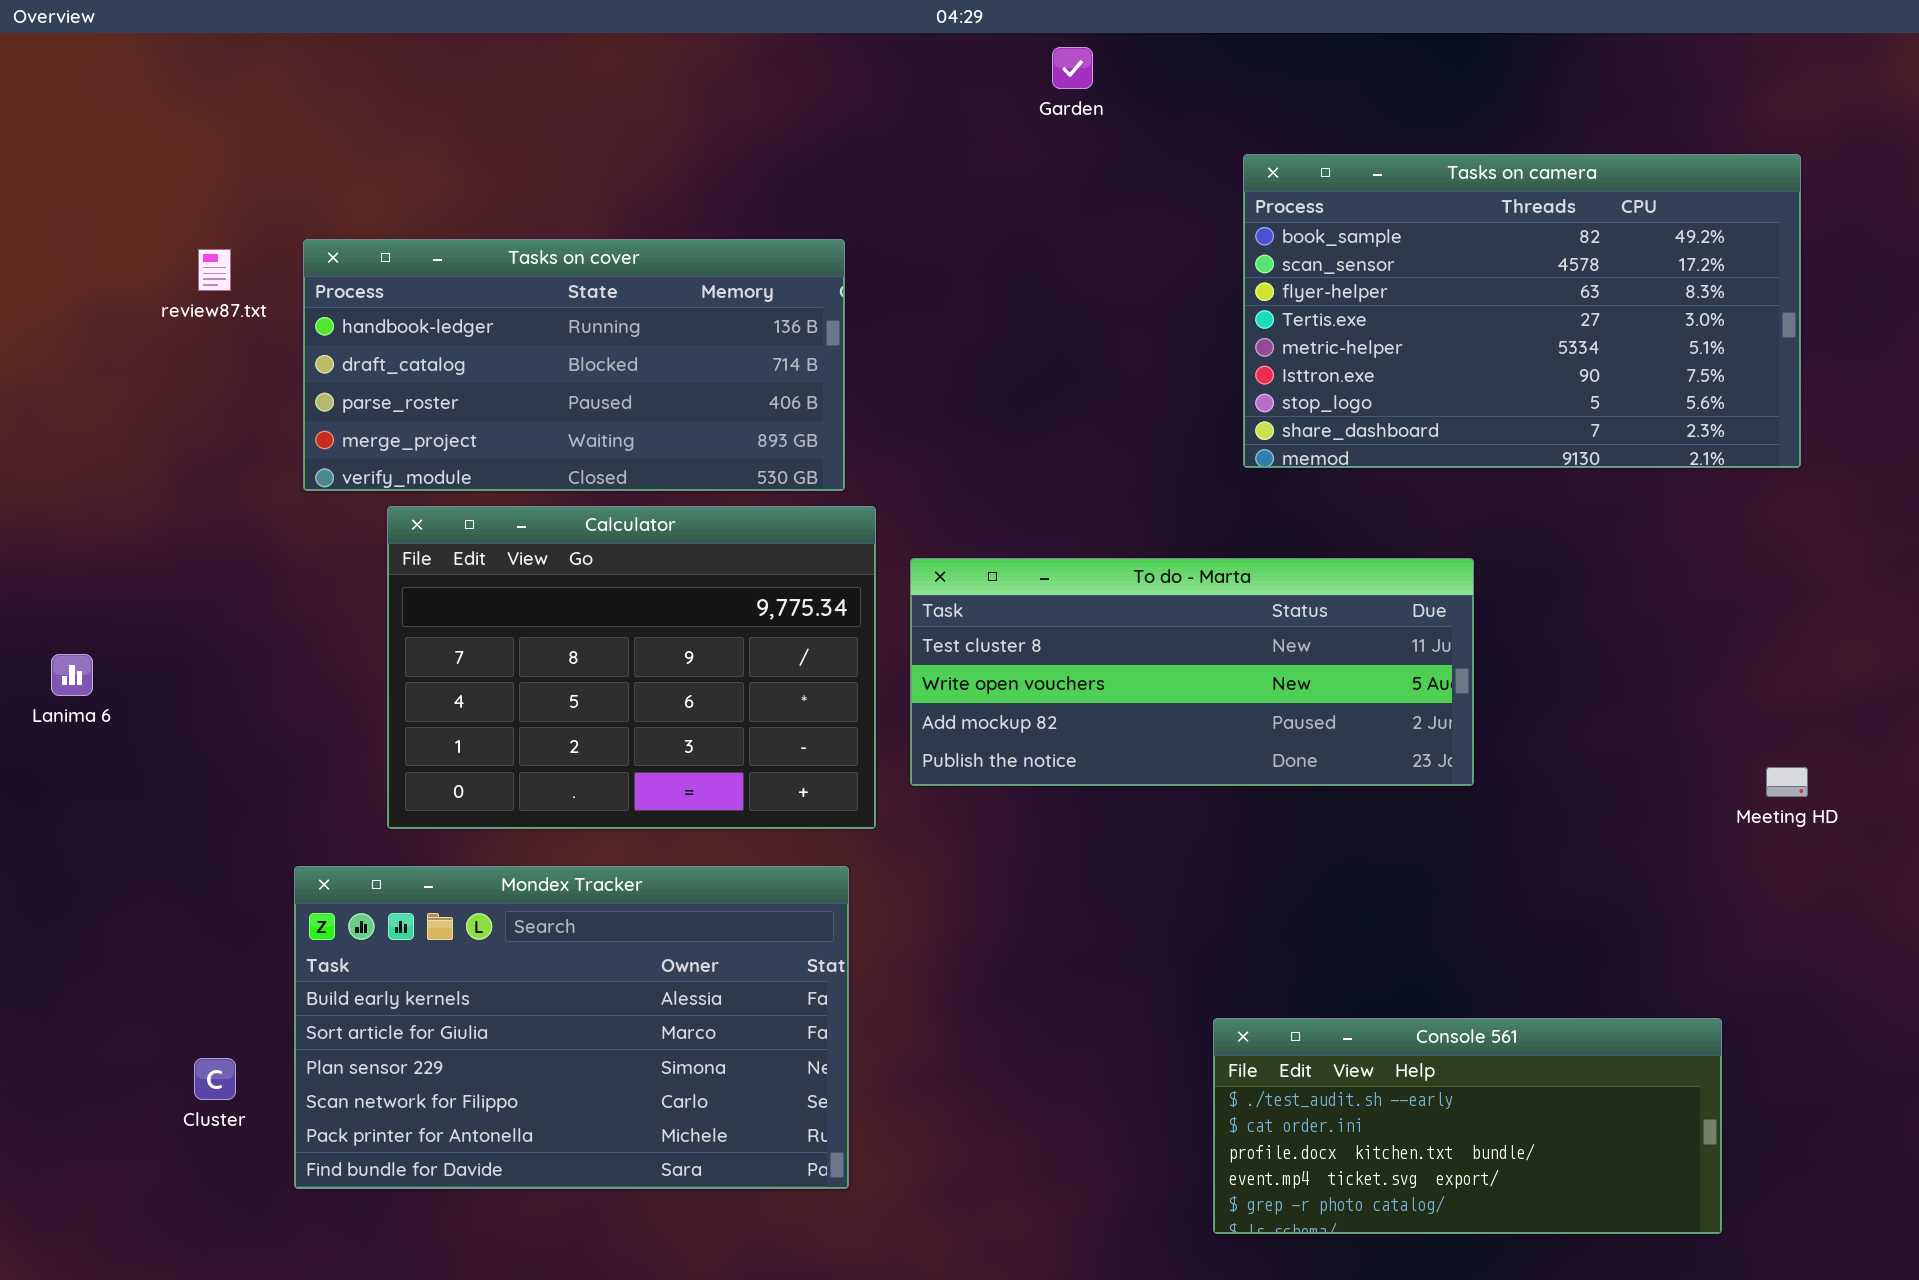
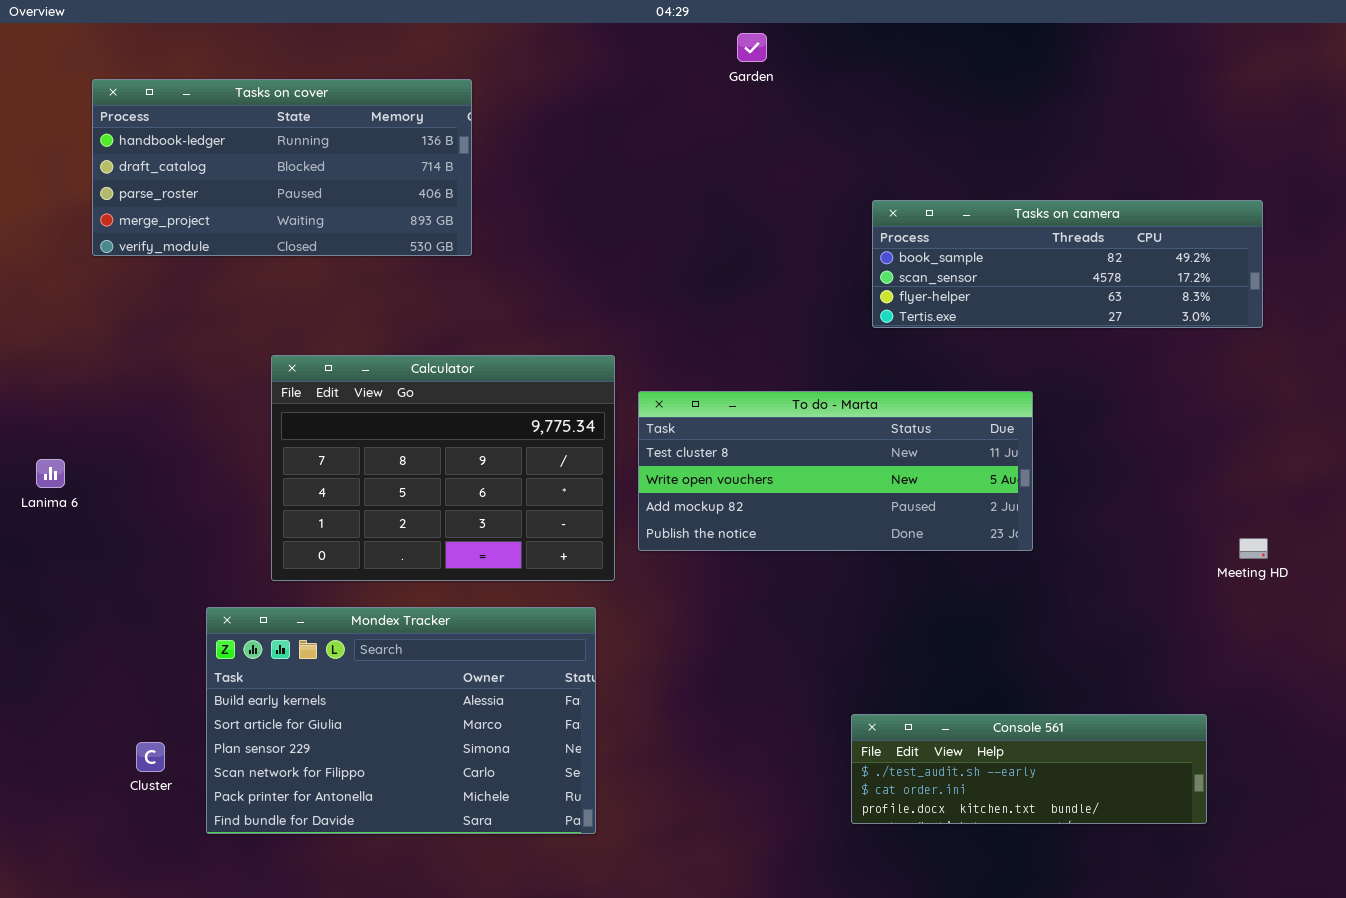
Tasks on camera: [1243,154,1801,468] -> [872,200,1263,328], resized
Tasks on cover: [303,239,845,491] -> [92,79,472,256], moved
Console 561: [1213,1018,1722,1234] -> [851,714,1207,824], resized

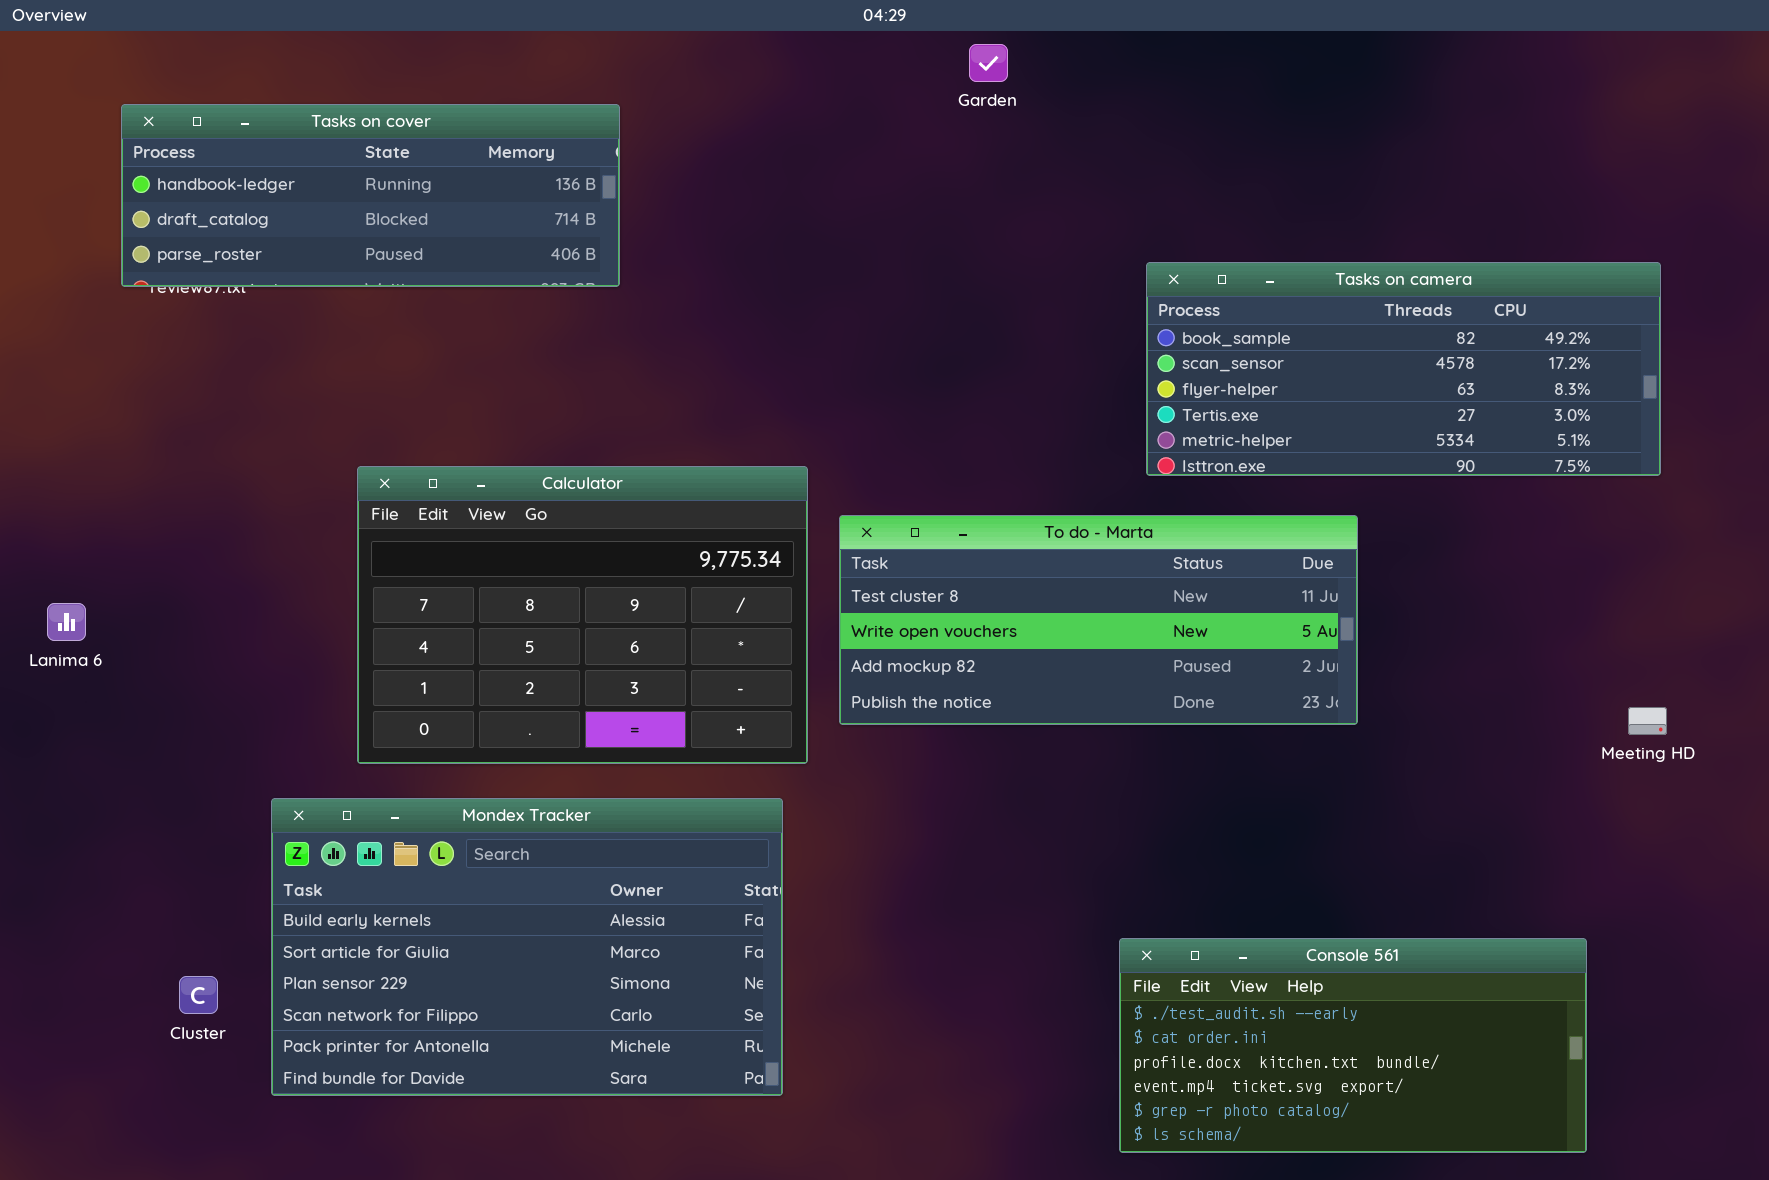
Tasks on cover: [92,79,472,256] -> [121,104,620,287], resized
Tasks on camera: [872,200,1263,328] -> [1146,262,1661,476], resized
Console 561: [851,714,1207,824] -> [1119,938,1587,1153], resized

